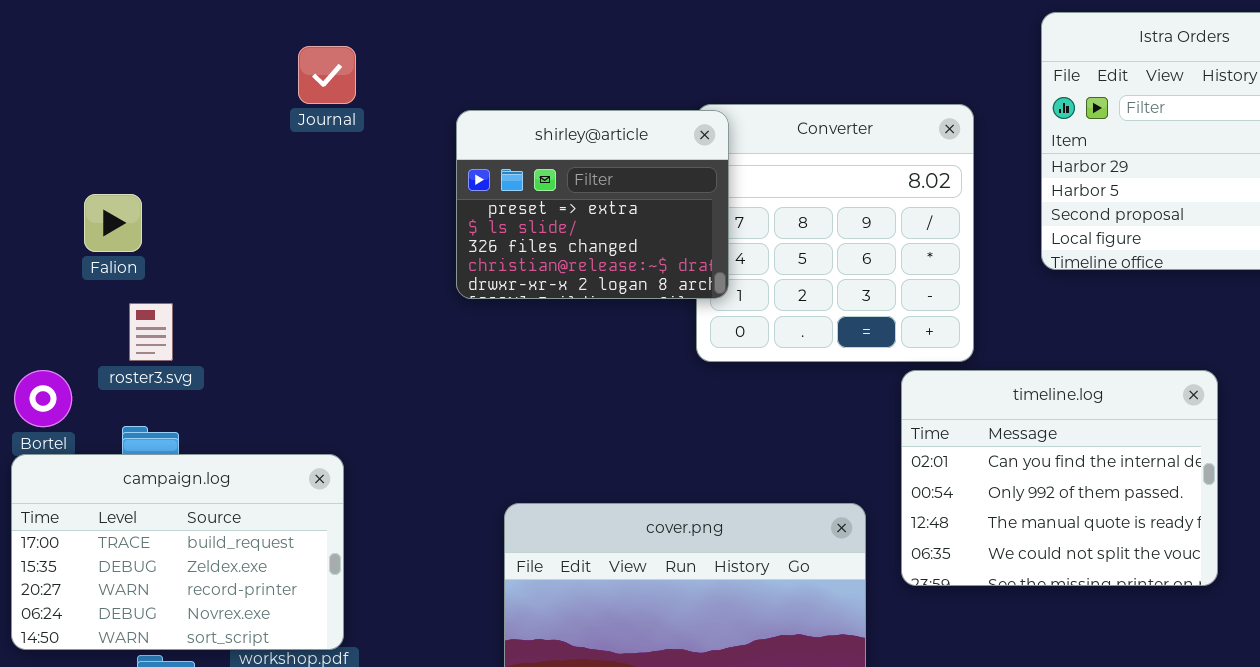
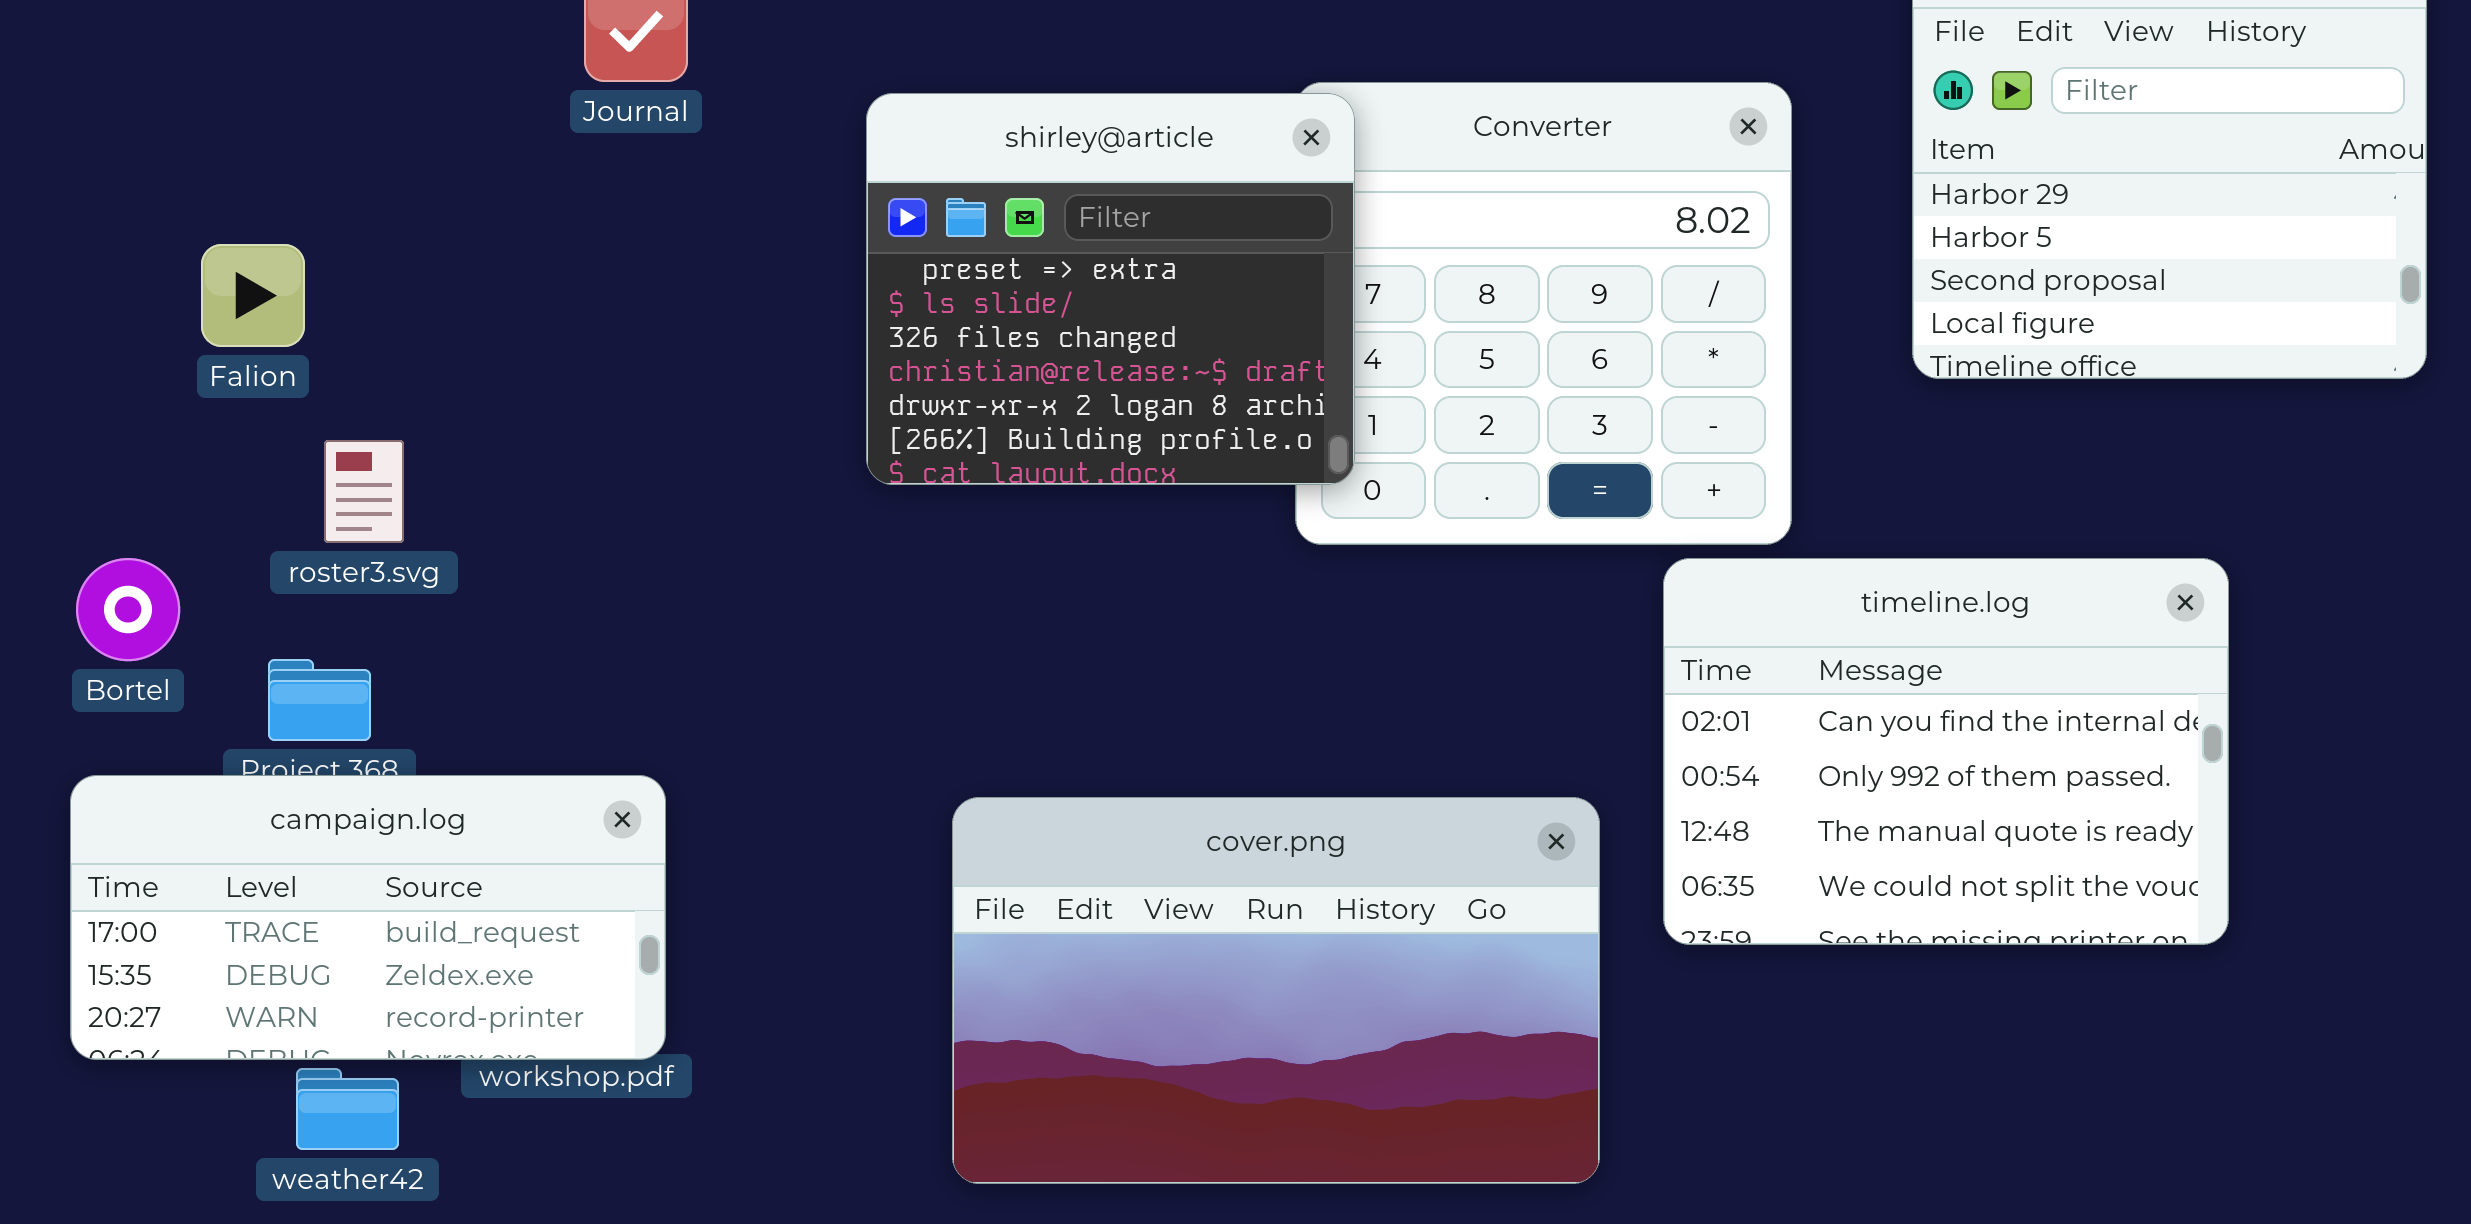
shirley@article: [456,110,729,299] -> [866,93,1355,485], resized
roster3.svg: [129,303,173,361] -> [324,440,404,543], moved
campaign.log: [11,454,344,650] -> [70,775,666,1060], resized

